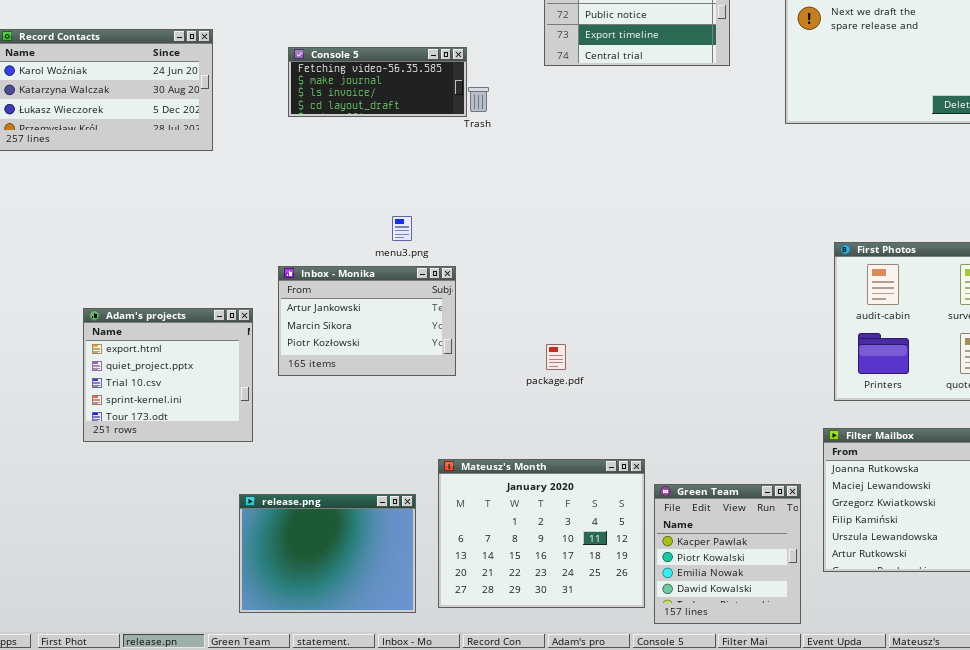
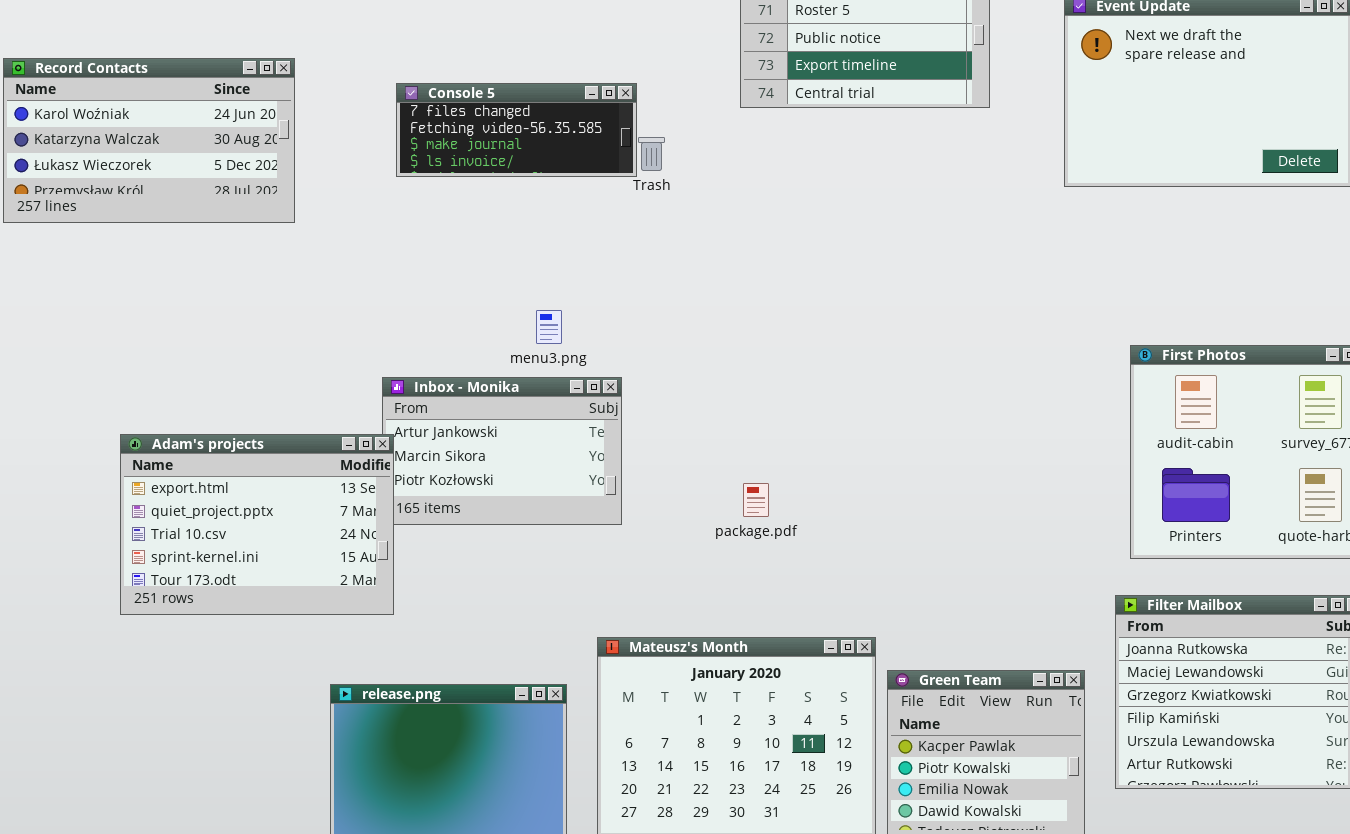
Console 5: [288,47,467,117] -> [396,83,637,177], scrolled up 1 row
Adam's projects: [83,308,253,442] -> [120,434,394,615], resized

